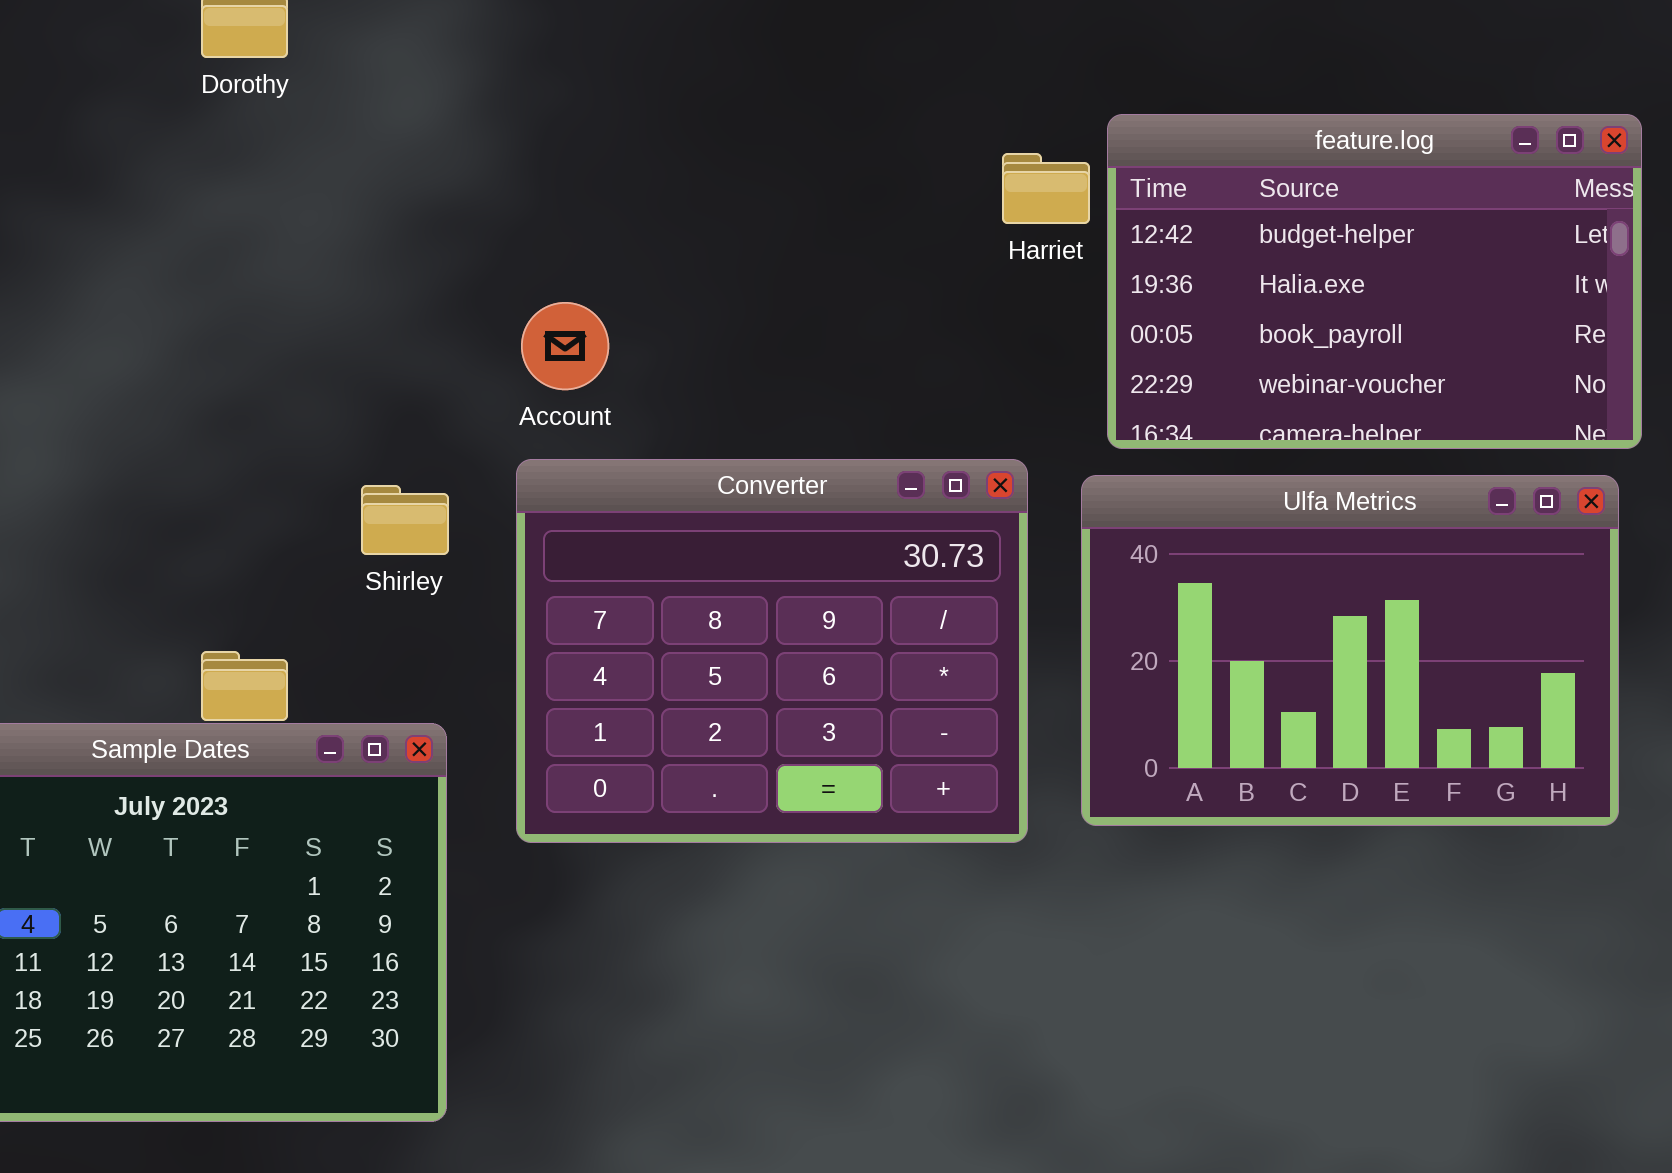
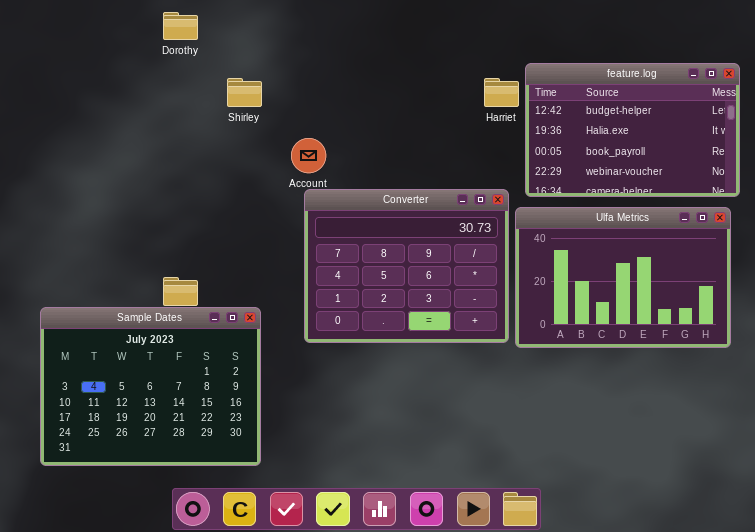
Converter: [516,459,1028,843] -> [304,189,509,343], moved
Shirley: [361,485,449,555] -> [227,78,262,107], moved

